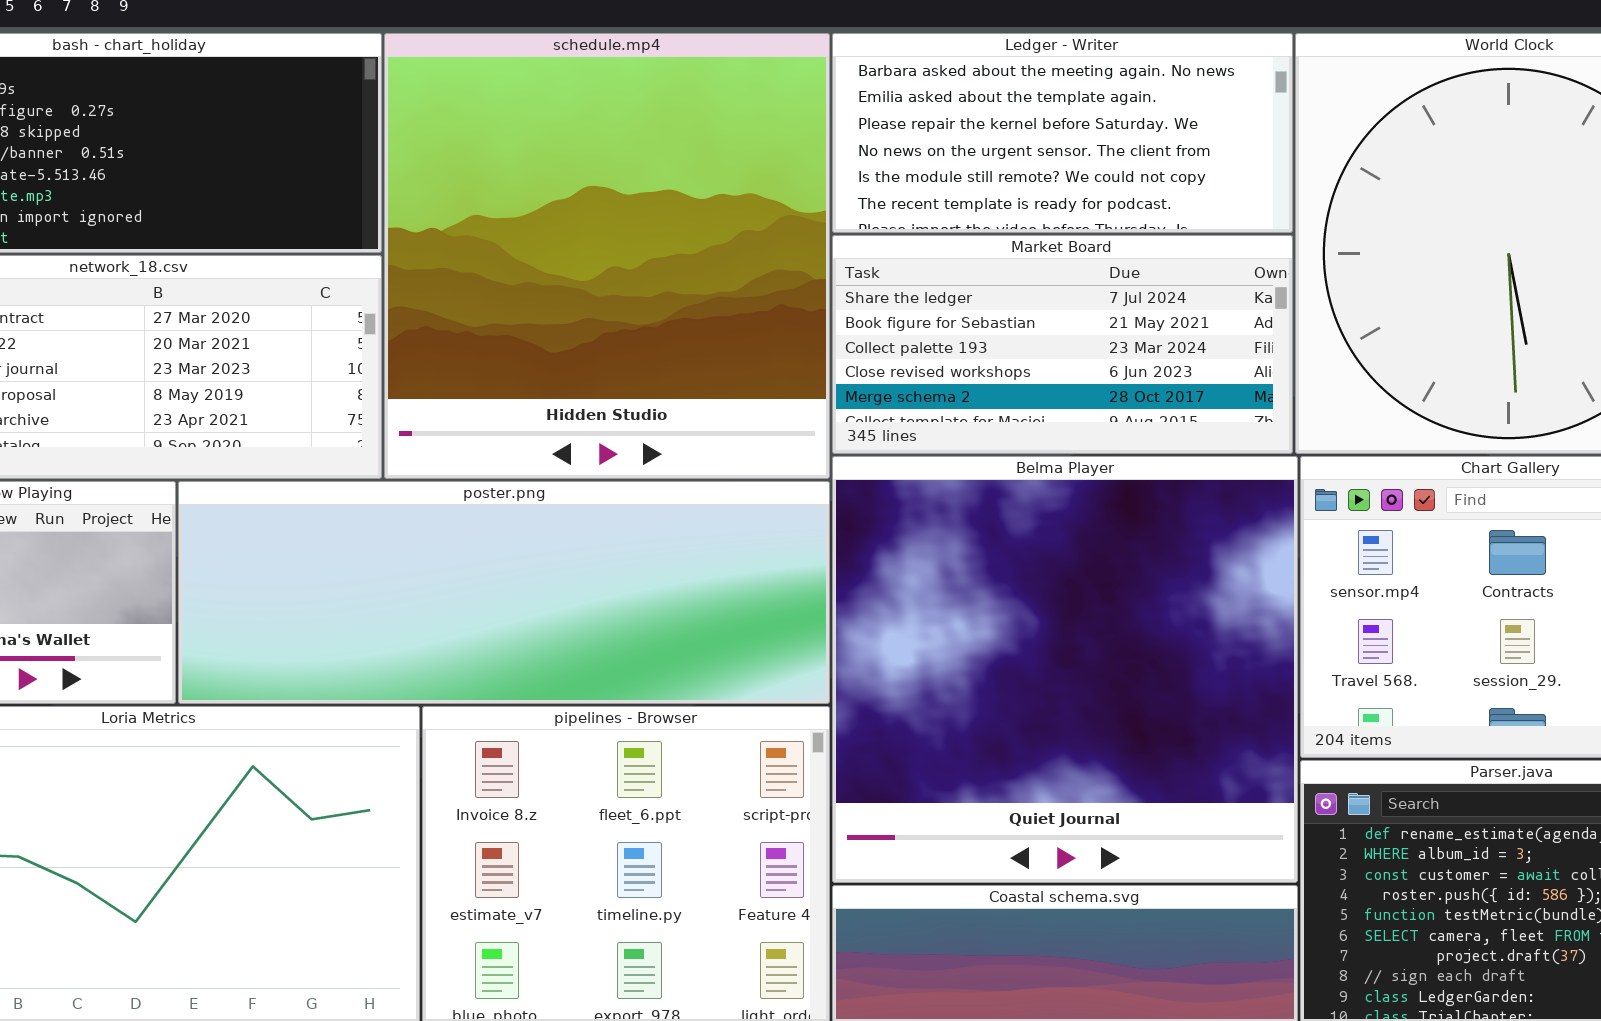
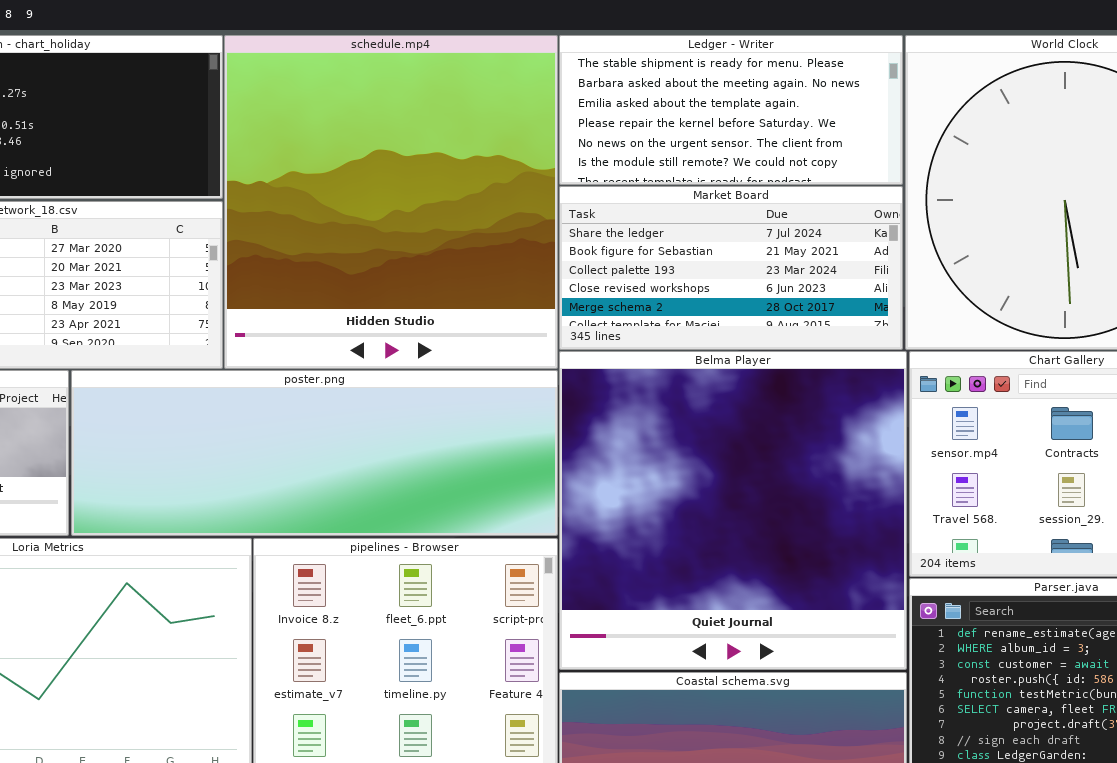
Ledger - Writer: [832,33,1293,233] -> [559,35,903,185], scrolled up 1 row

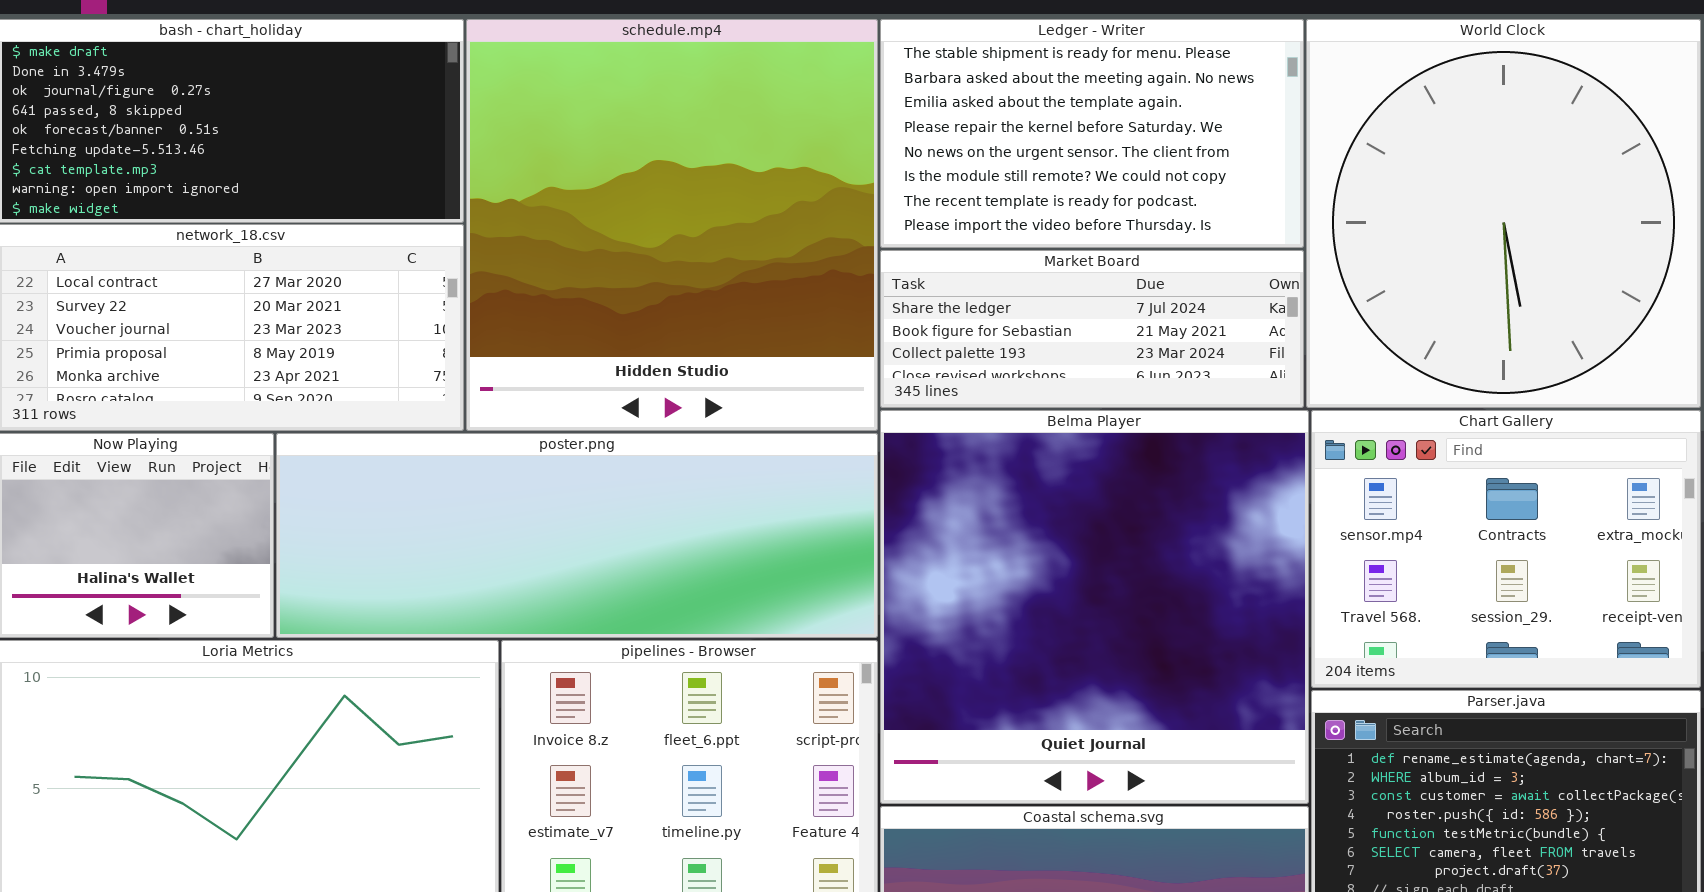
Ledger - Writer: [559,35,903,185] -> [880,19,1304,248], resized
Market Board: [559,186,903,350] -> [880,250,1304,408], resized

